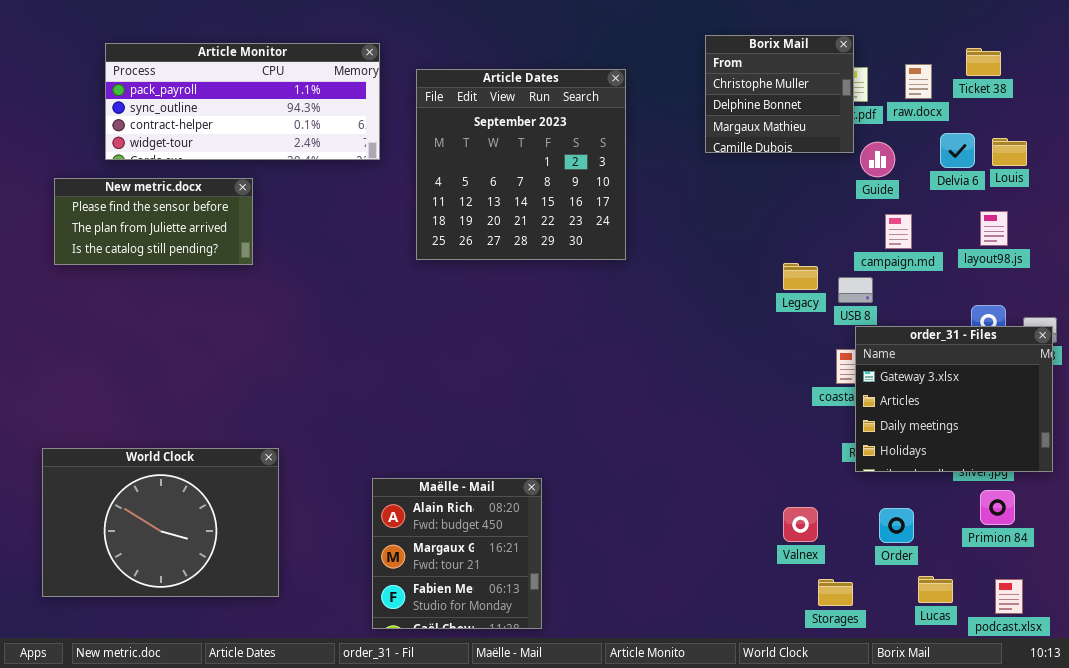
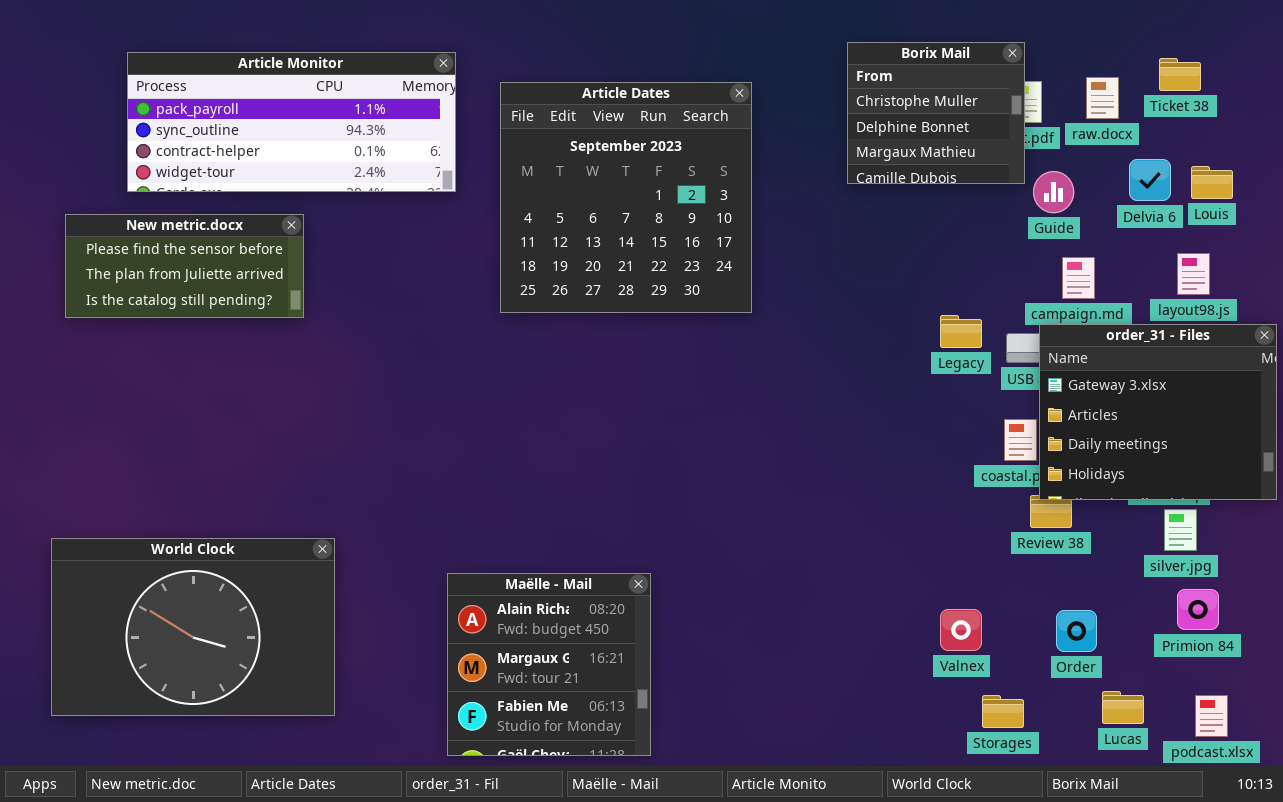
order_31 - Files: [855,326,1053,472] -> [1039,324,1277,500], moved

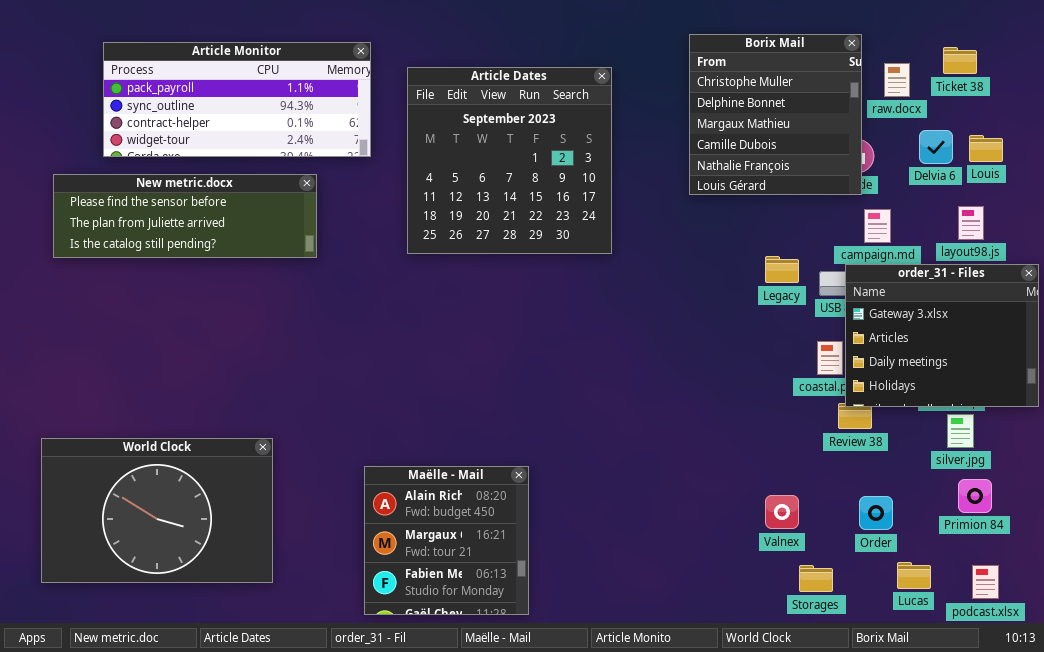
Borix Mail: [847,42,1025,184] -> [689,34,862,195], resized
New metric.docx: [65,214,304,318] -> [53,174,317,258], resized

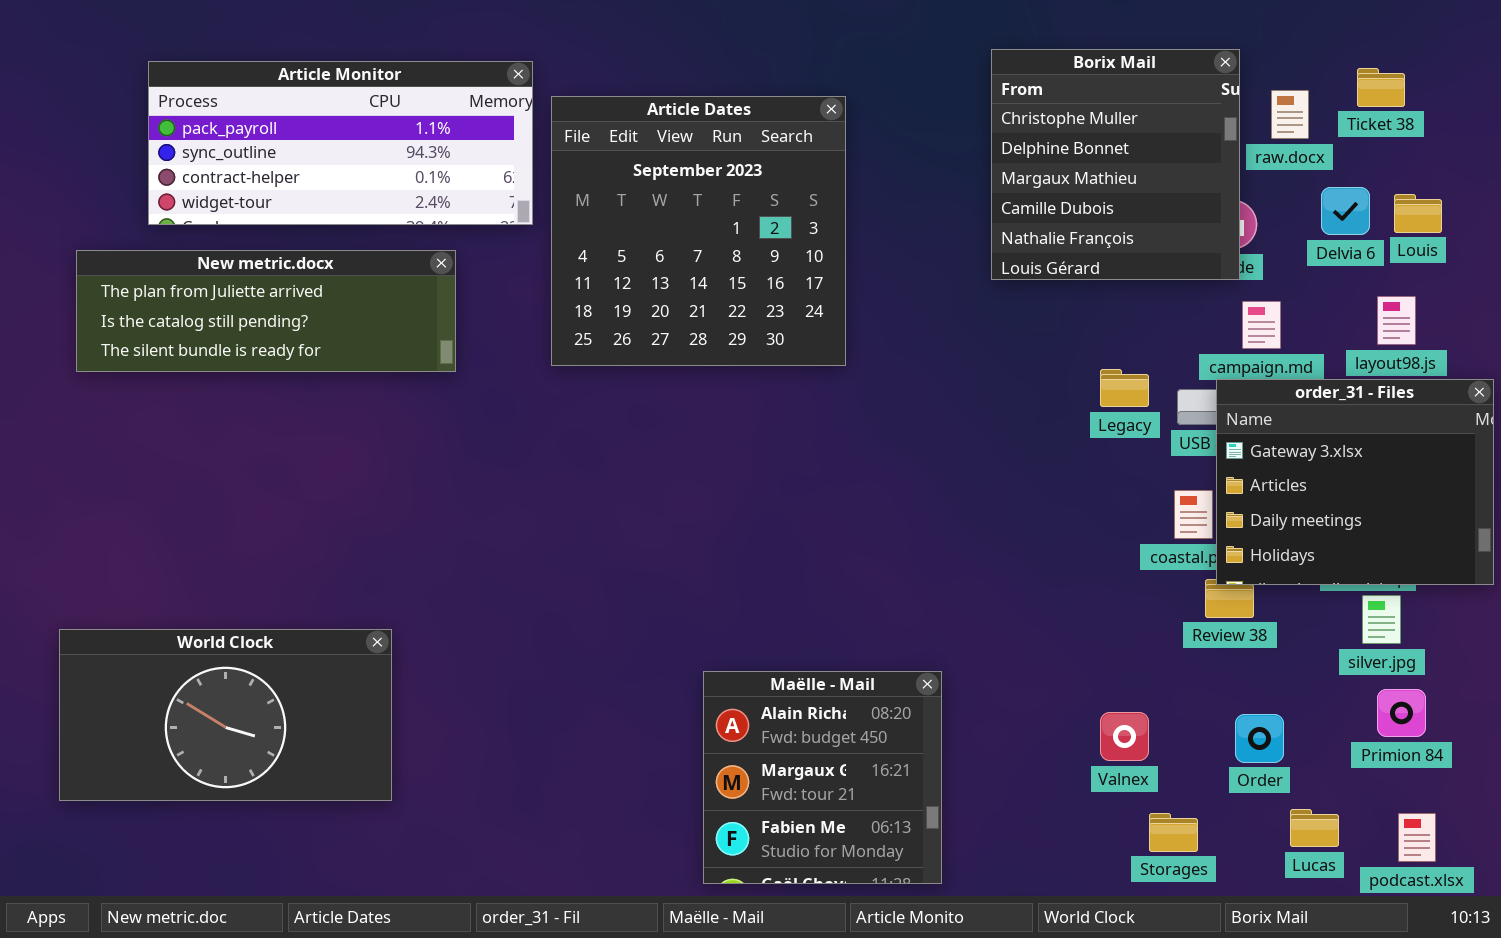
Article Dates: [407,67,612,254] -> [551,96,846,366], moved
New metric.docx: [53,174,317,258] -> [76,250,456,372], scrolled down 1 row
World Clock: [41,438,273,583] -> [59,629,392,801], resized
Maëlle - Mail: [364,466,529,615] -> [703,671,942,884], moved

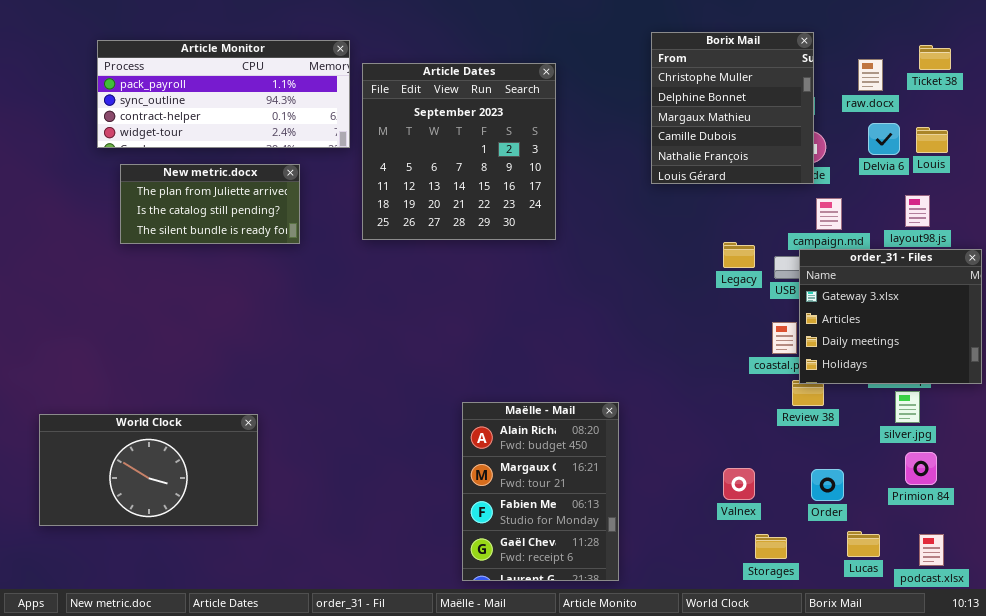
Ticket 38: [1357,68,1405,107] -> [919,45,951,70], moved
raw.docx: [1271,90,1309,139] -> [858,59,883,91], moved
New metric.docx: [76,250,456,372] -> [120,164,300,244], resized
Maëlle - Mail: [703,671,942,884] -> [462,402,619,581], resized

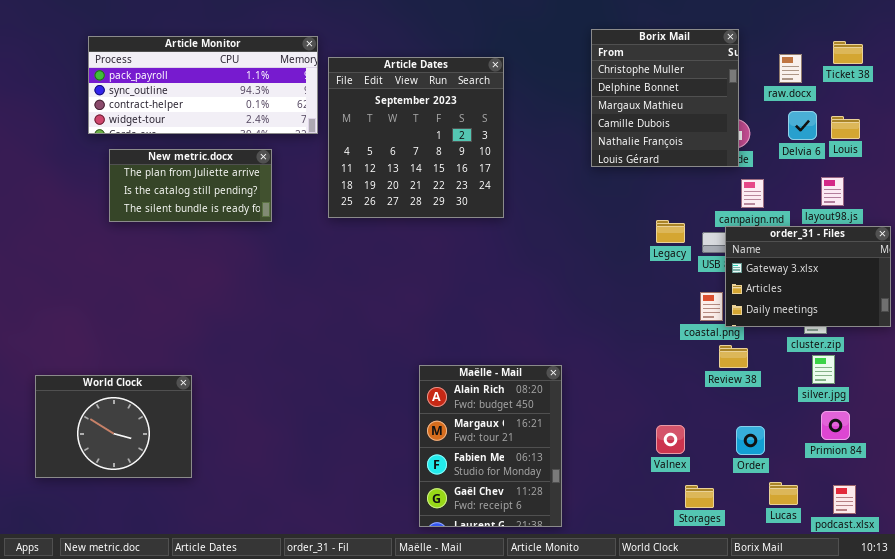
order_31 - Files: [799,249,982,384] -> [725,226,891,327], resized
World Clock: [39,414,258,526] -> [35,375,192,478], resized

